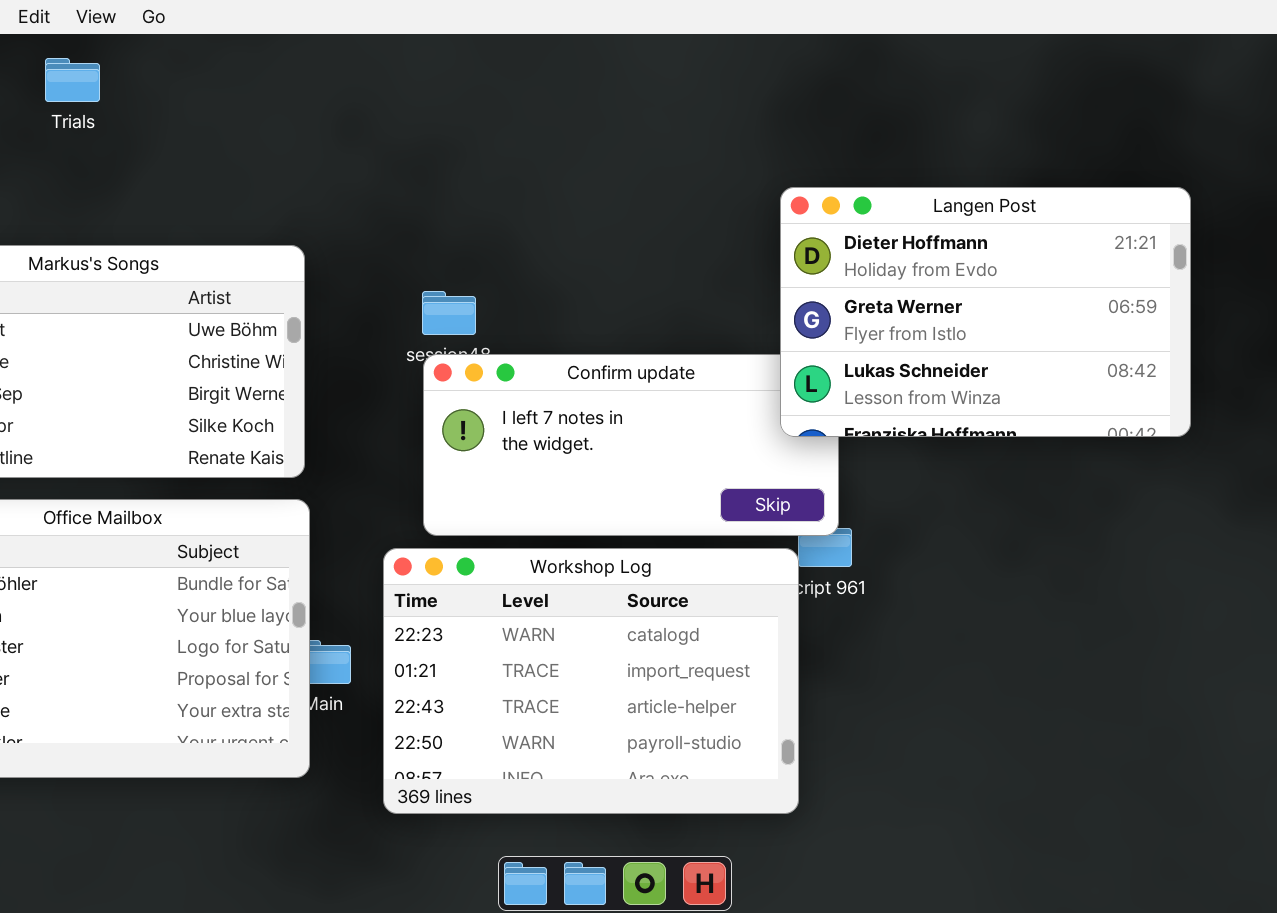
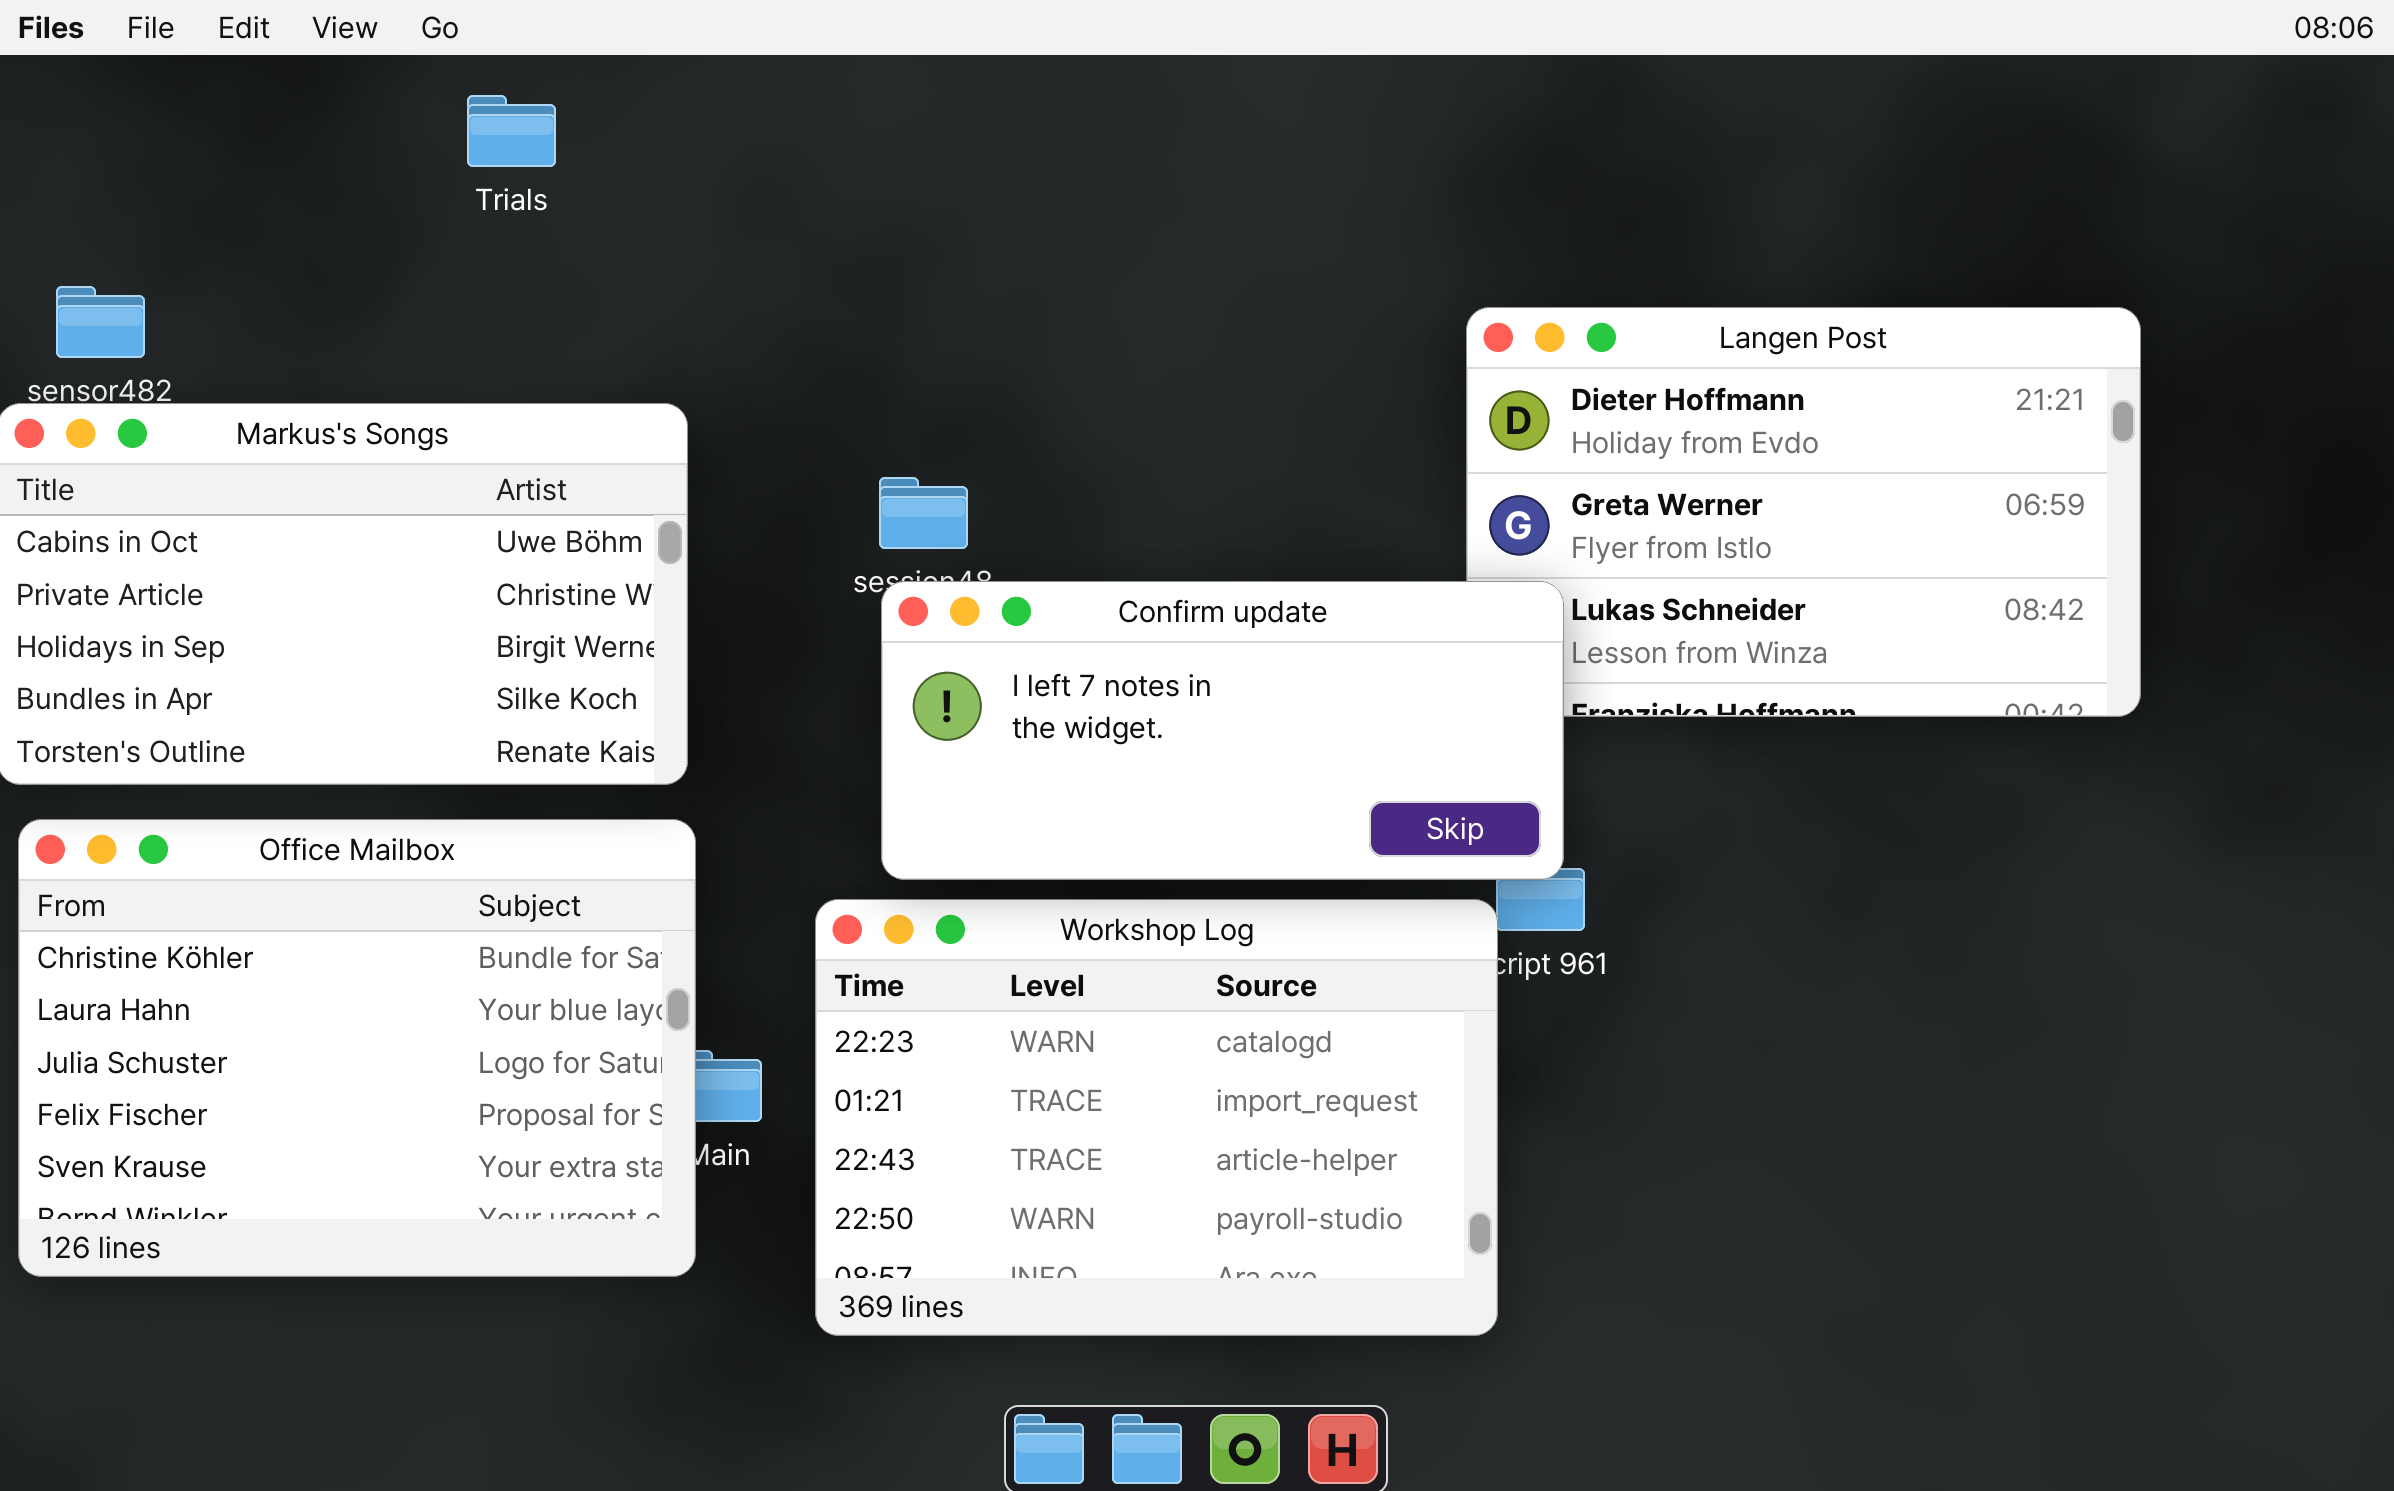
Trials: [45,58,100,102] -> [467,95,556,167], moved
Confirm update: [423,354,839,536] -> [881,581,1564,880], raised

